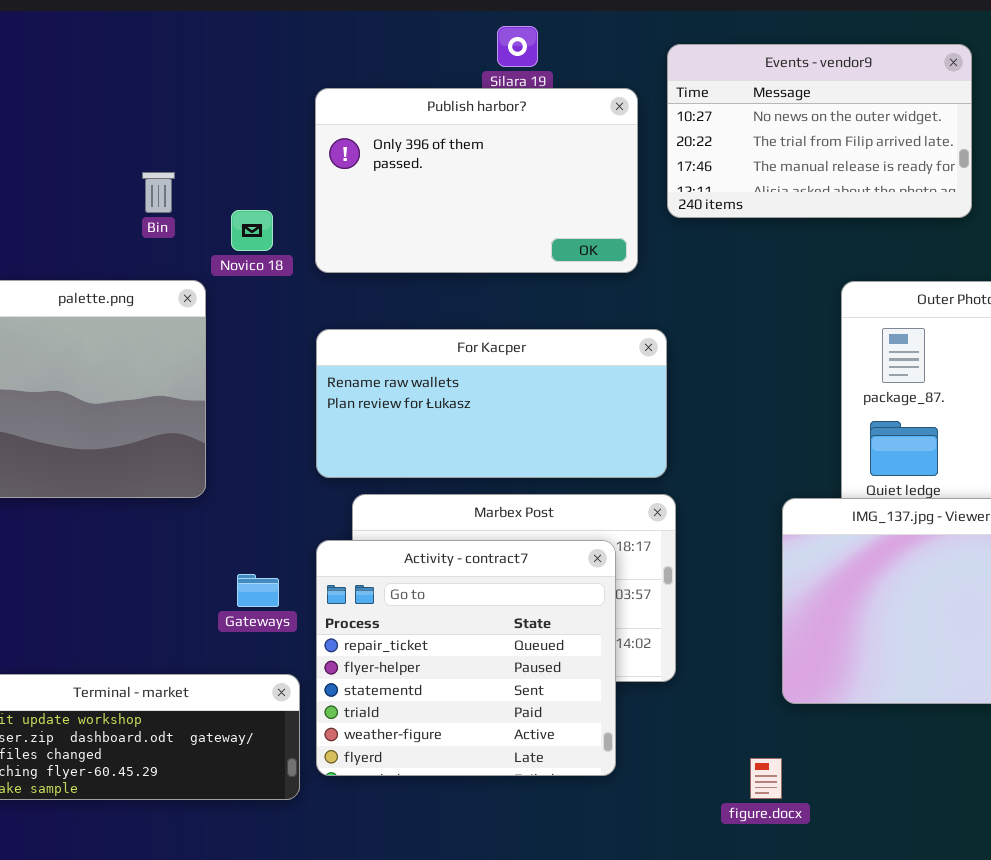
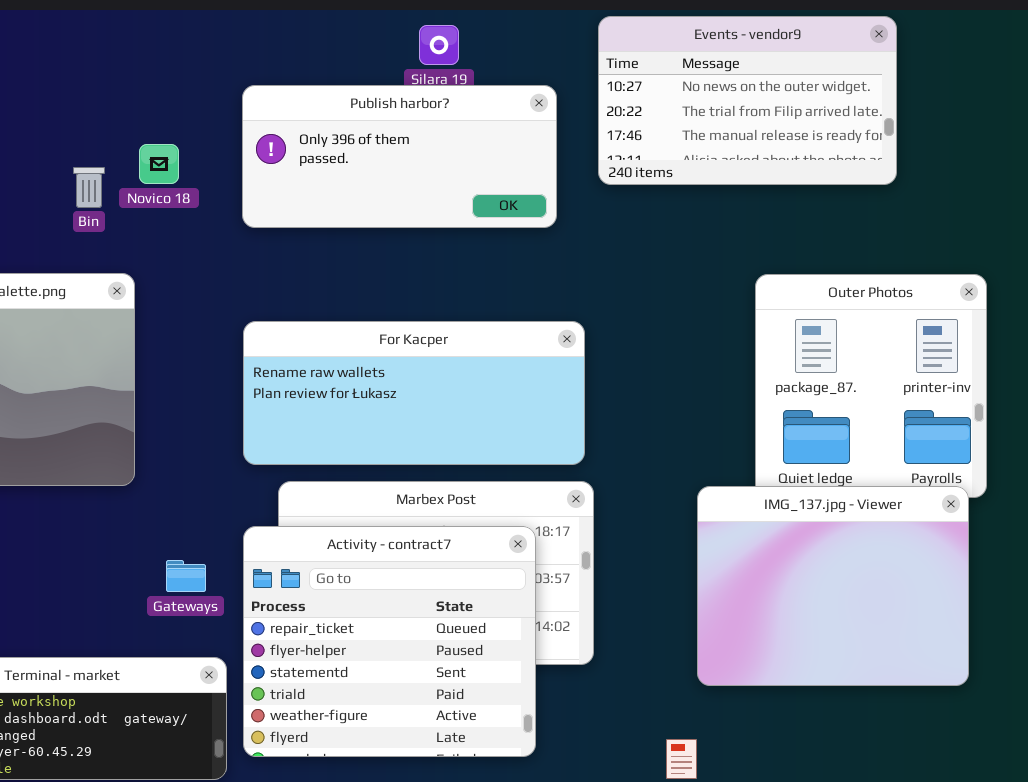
Events - vendor9: [667,44,972,218] -> [598,16,897,185], moved
Publish harbor?: [315,88,638,273] -> [242,85,557,228], resized
Novico 18: [231,210,273,251] -> [139,144,179,184], moved

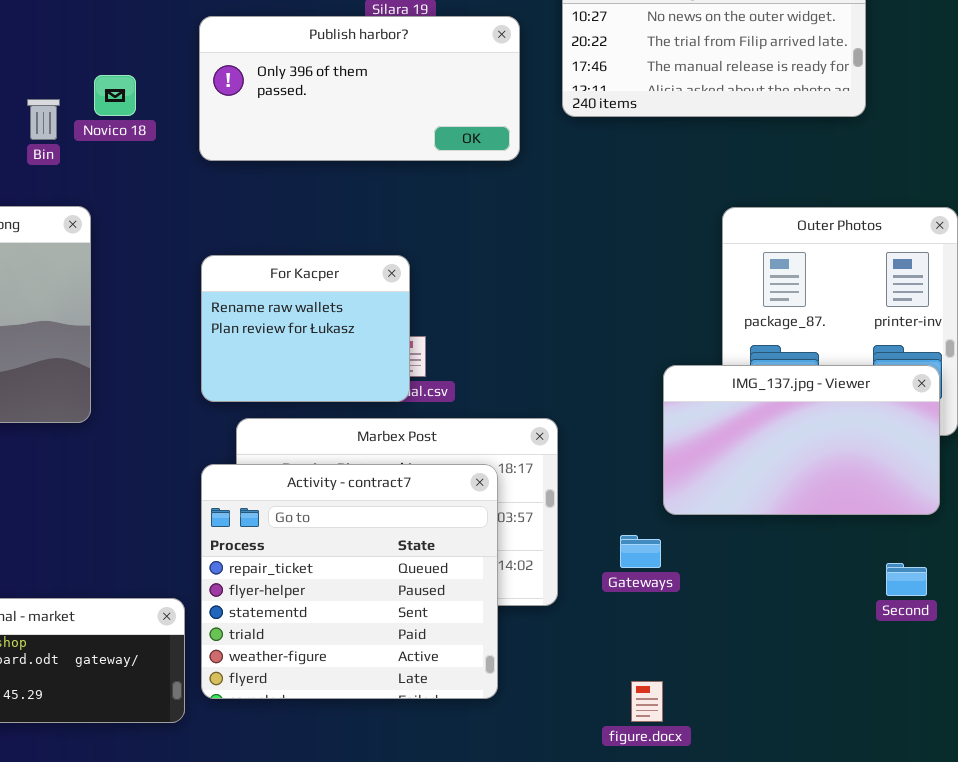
For Kacper: [243,321,585,465] -> [201,255,410,402], resized
IMG_137.jpg - Viewer: [697,486,969,686] -> [663,365,940,515], moved, resized
Gateways: [166,560,206,592] -> [620,535,661,568], moved

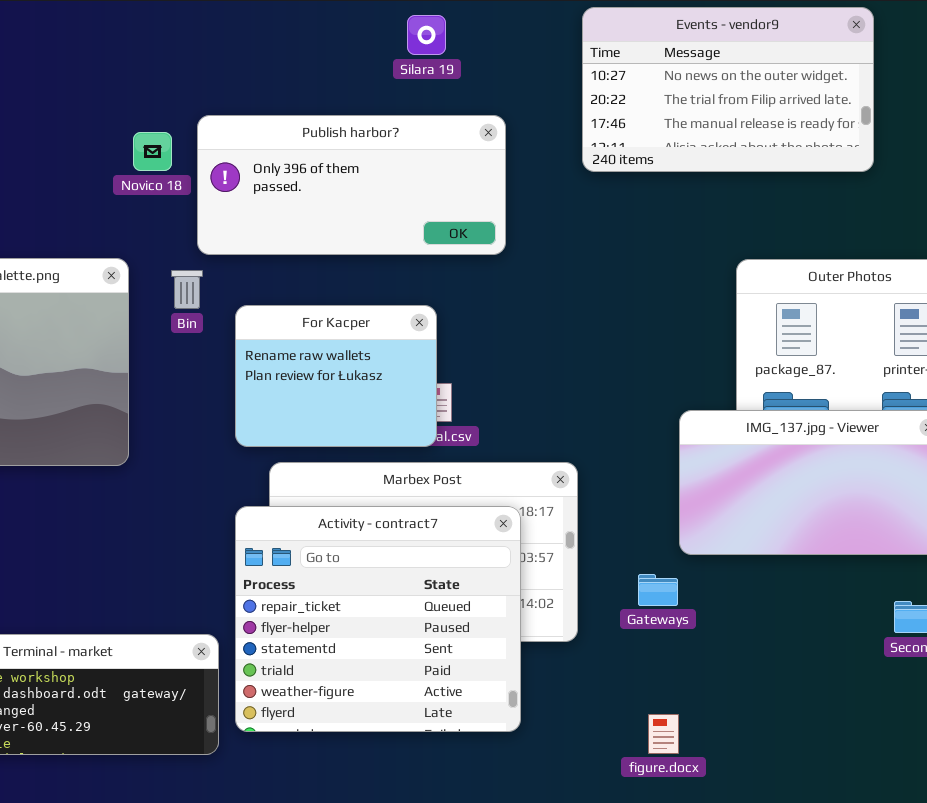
Publish harbor?: [199,16,520,161] -> [197,115,506,255], moved
Bin: [27,99,60,140] -> [171,270,203,309], moved

